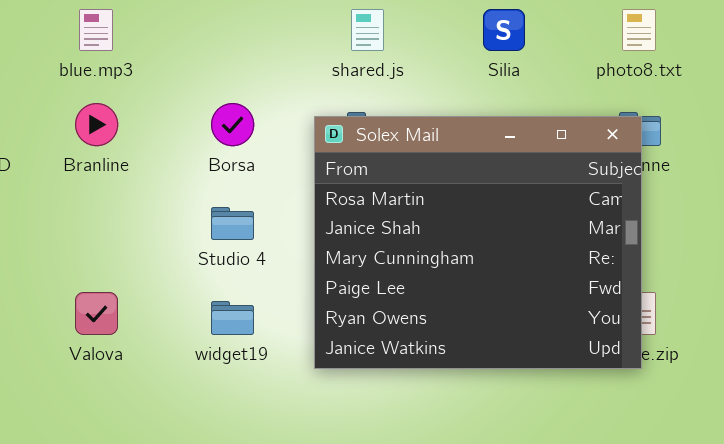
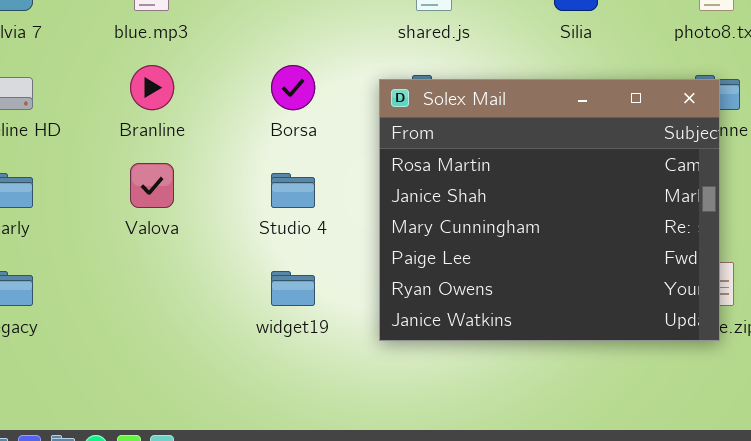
Valova: [75,292,118,335] -> [130,163,174,208], moved

